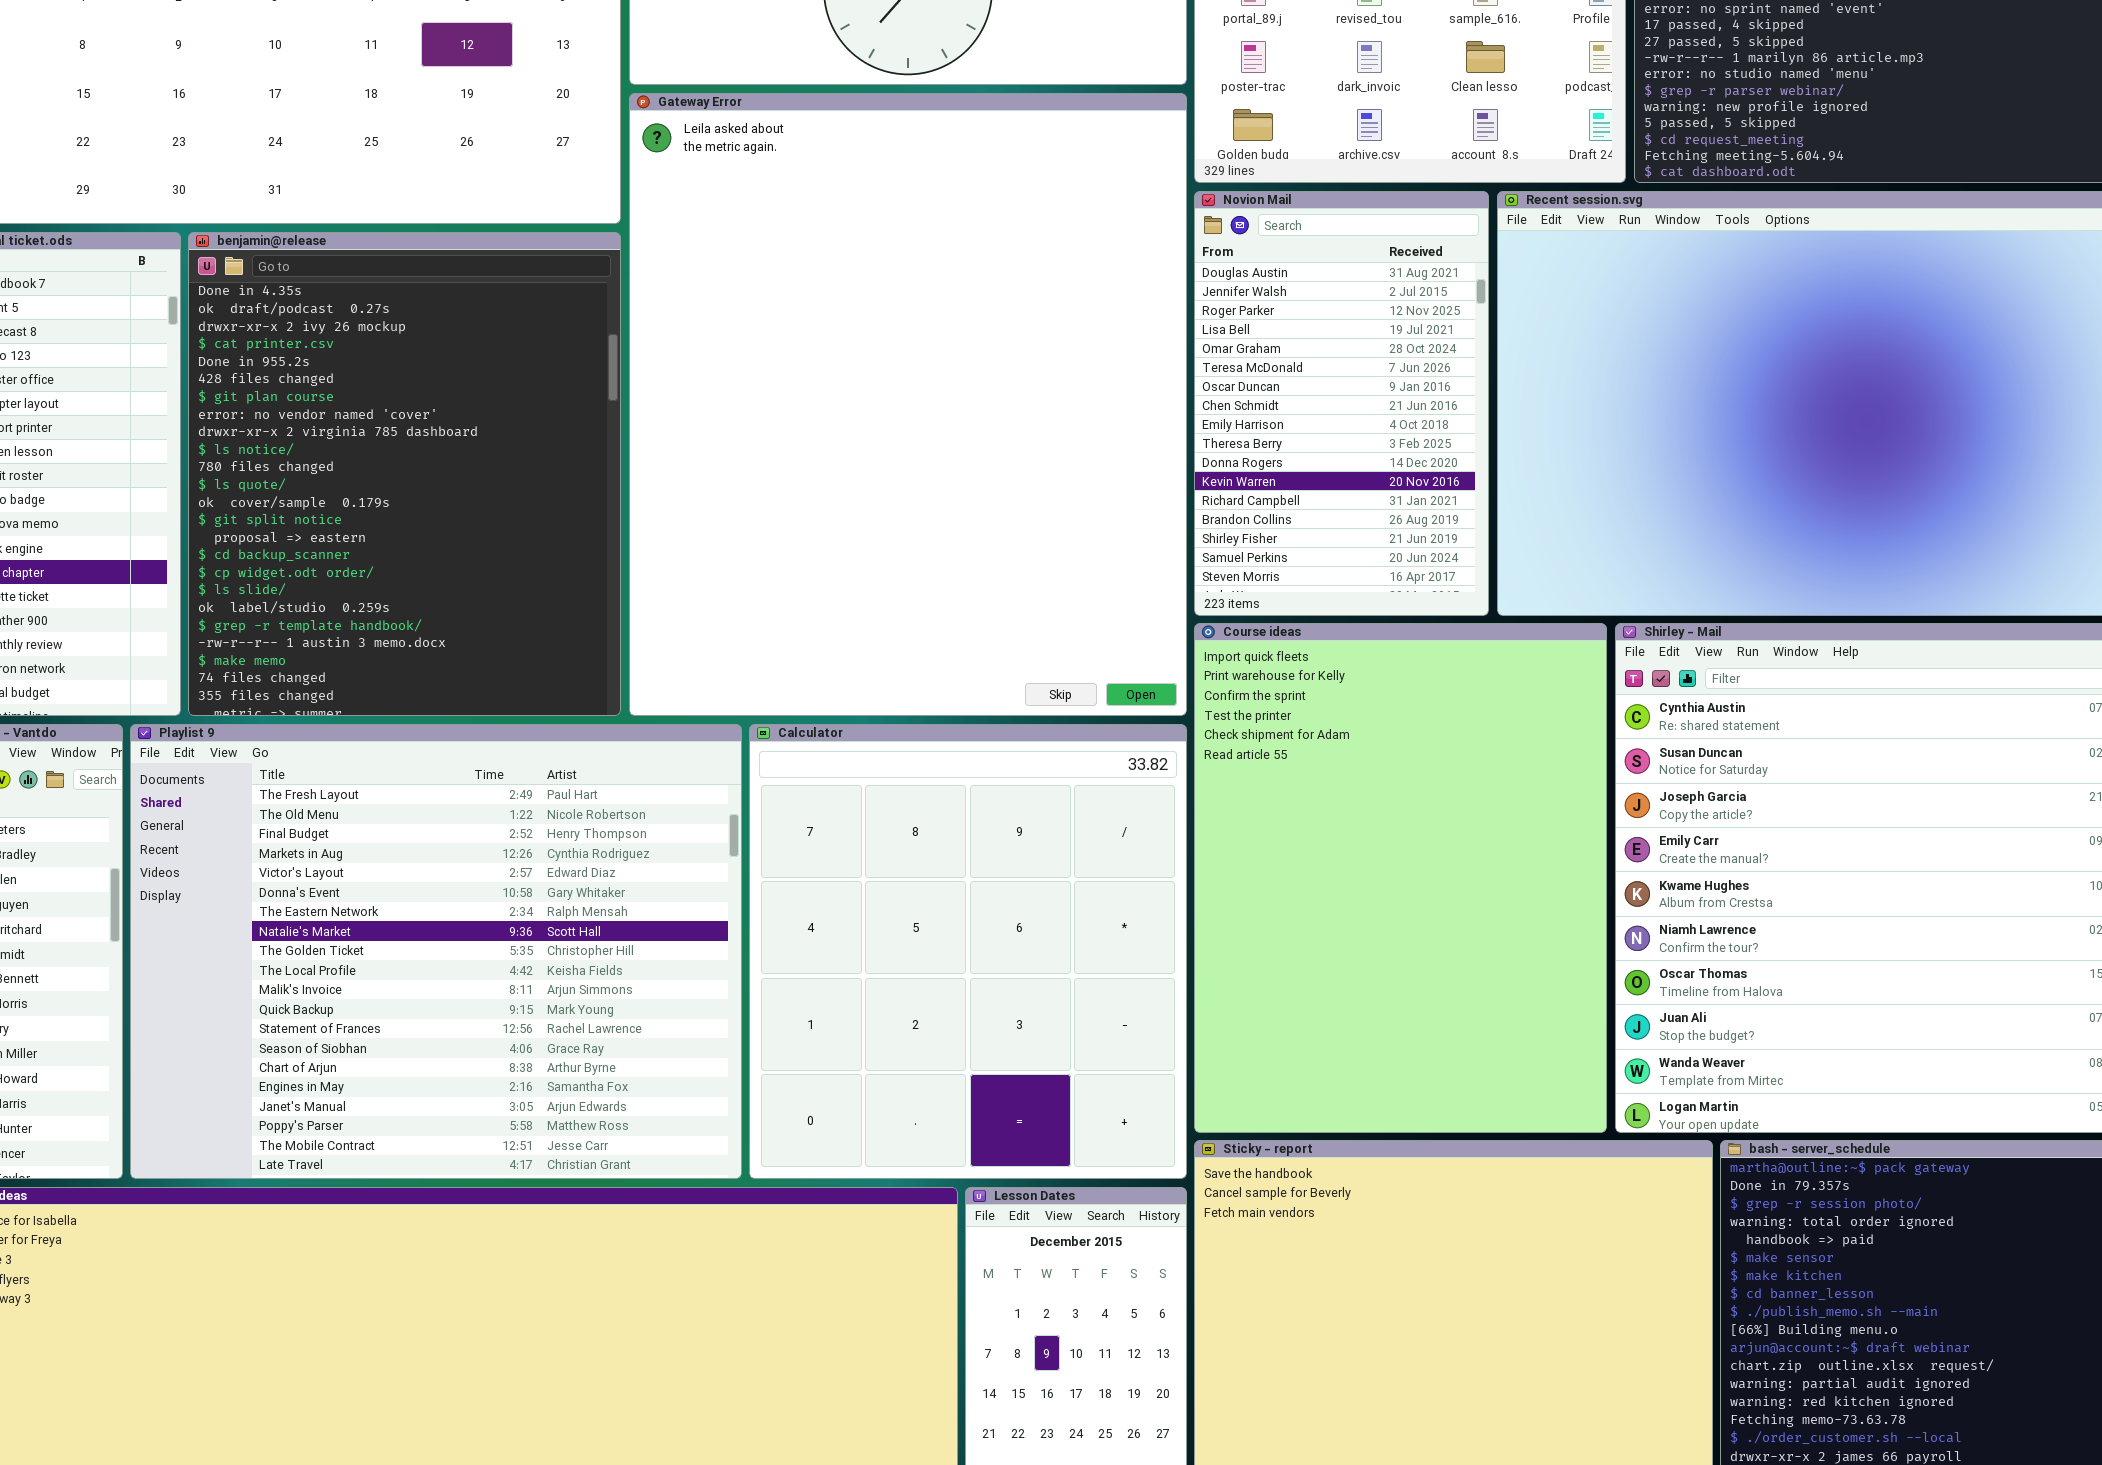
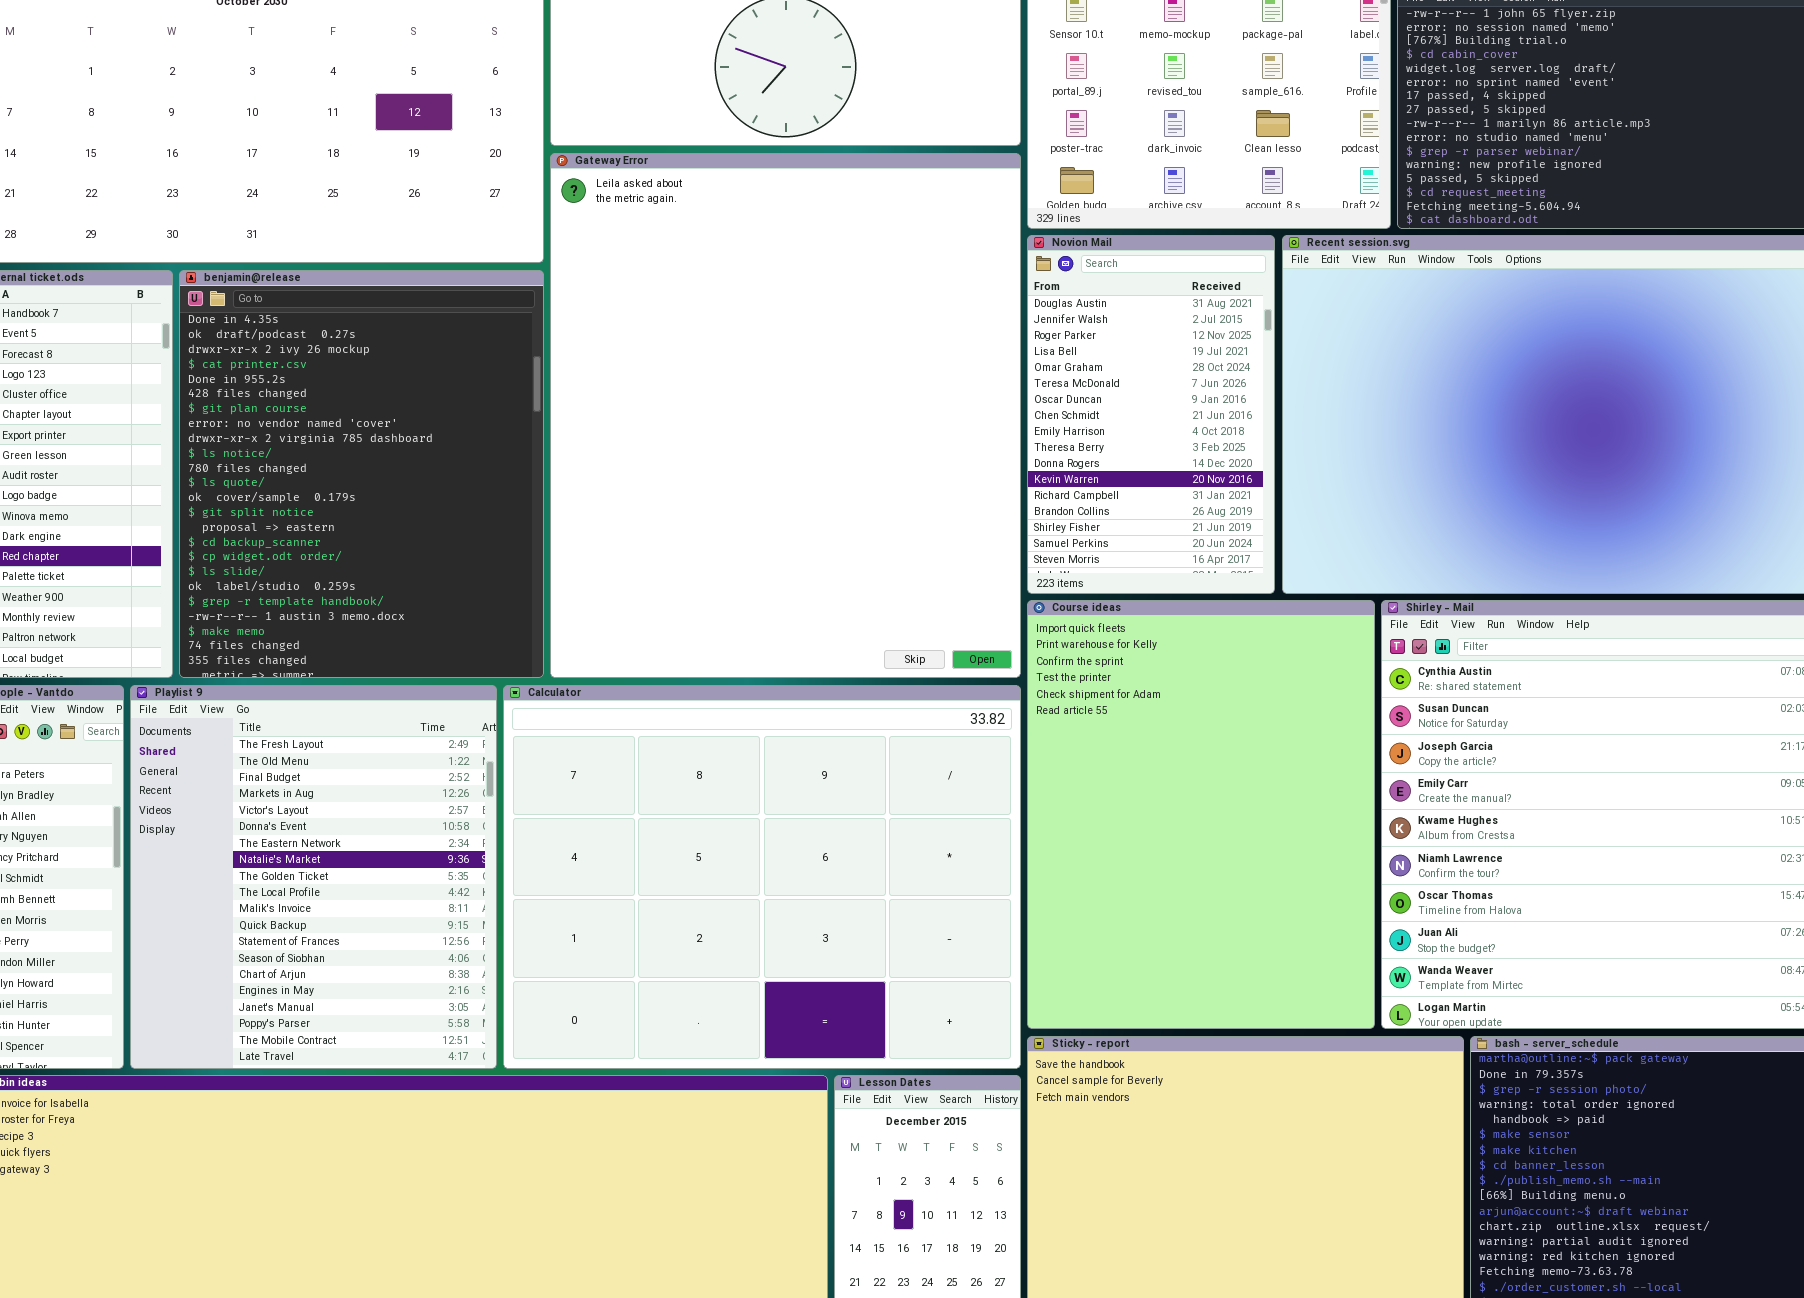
Playlist 9: [130,724,742,1179] -> [130,685,497,1069], resized
Calculator: [749,724,1187,1179] -> [503,685,1021,1069], resized

